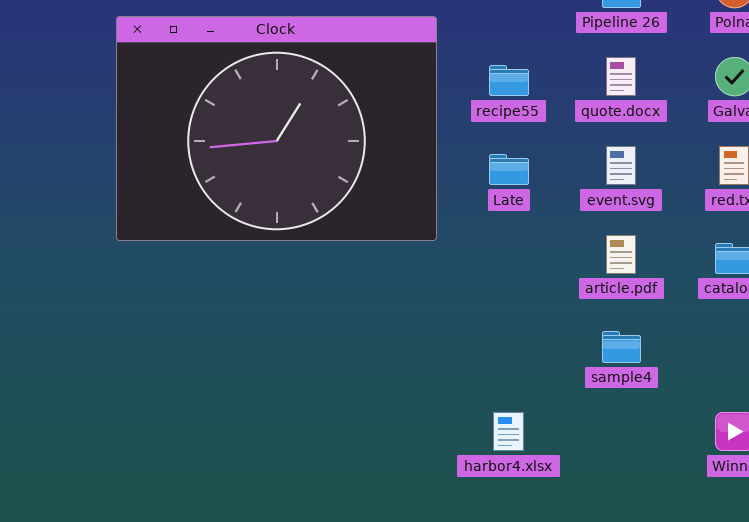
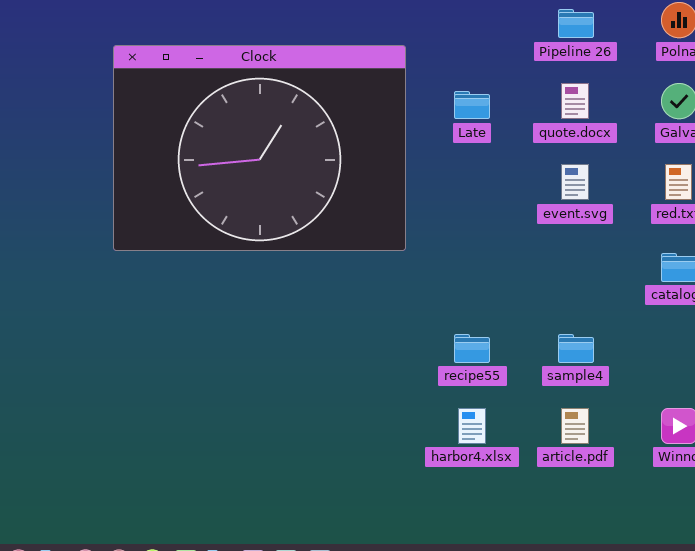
recipe55: [489,65,529,96] -> [454,334,490,363], moved
Late: [489,154,529,185] -> [454,91,490,119], moved
article.pdf: [606,235,636,274] -> [561,408,589,444], moved

